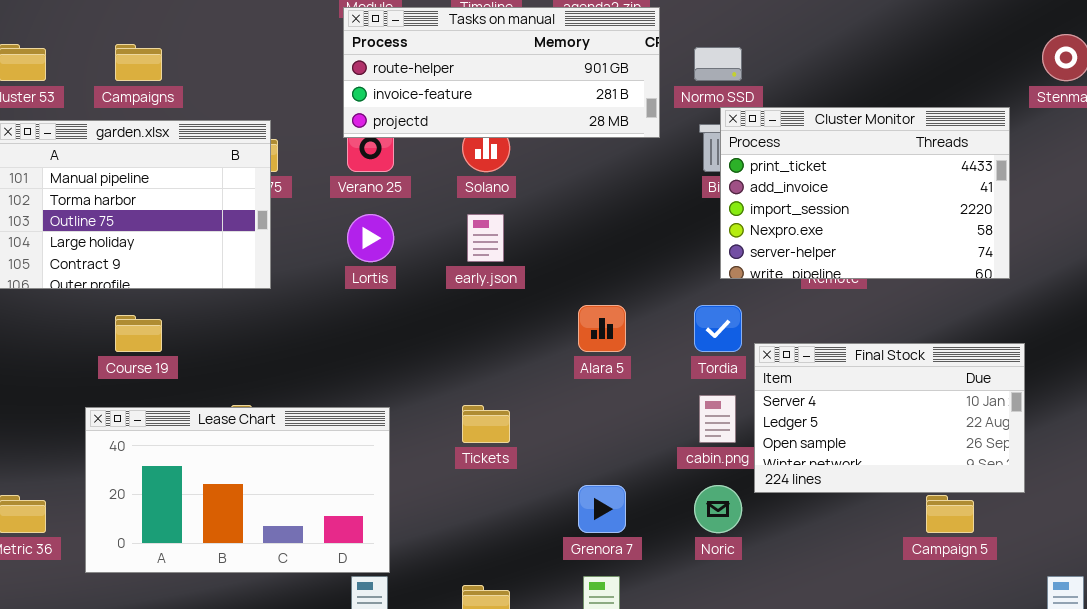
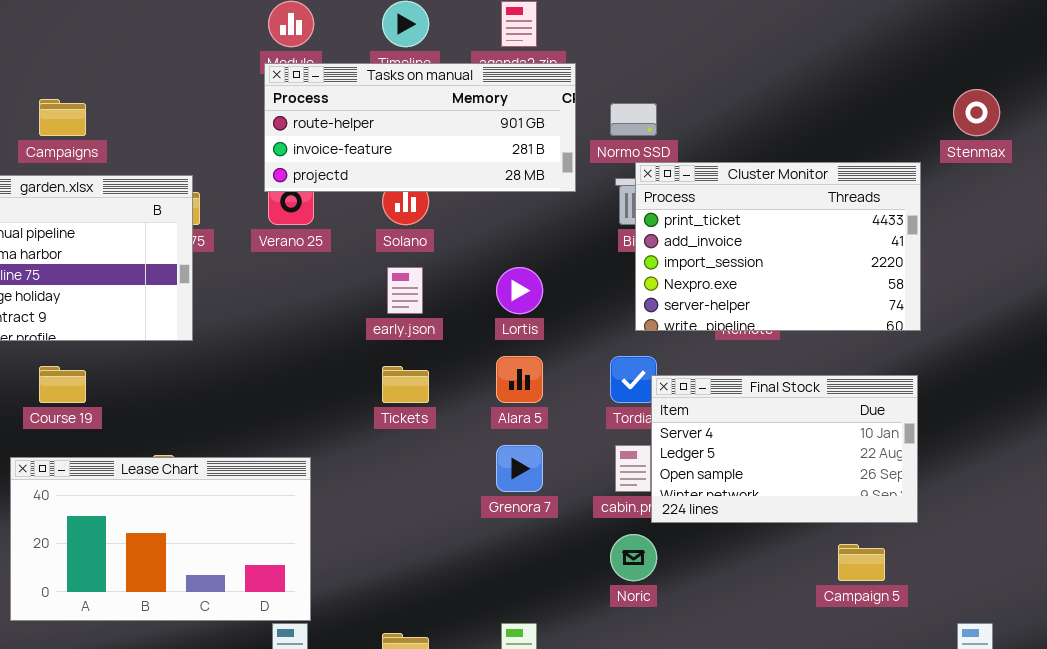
Lortis: [347,214,394,262] -> [496,267,543,314], moved
Final Stock: [754,343,1025,493] -> [651,375,918,523], moved
Tickets: [462,405,510,443] -> [382,366,429,403], moved
Grenora 7: [578,485,626,533] -> [496,445,543,492], moved

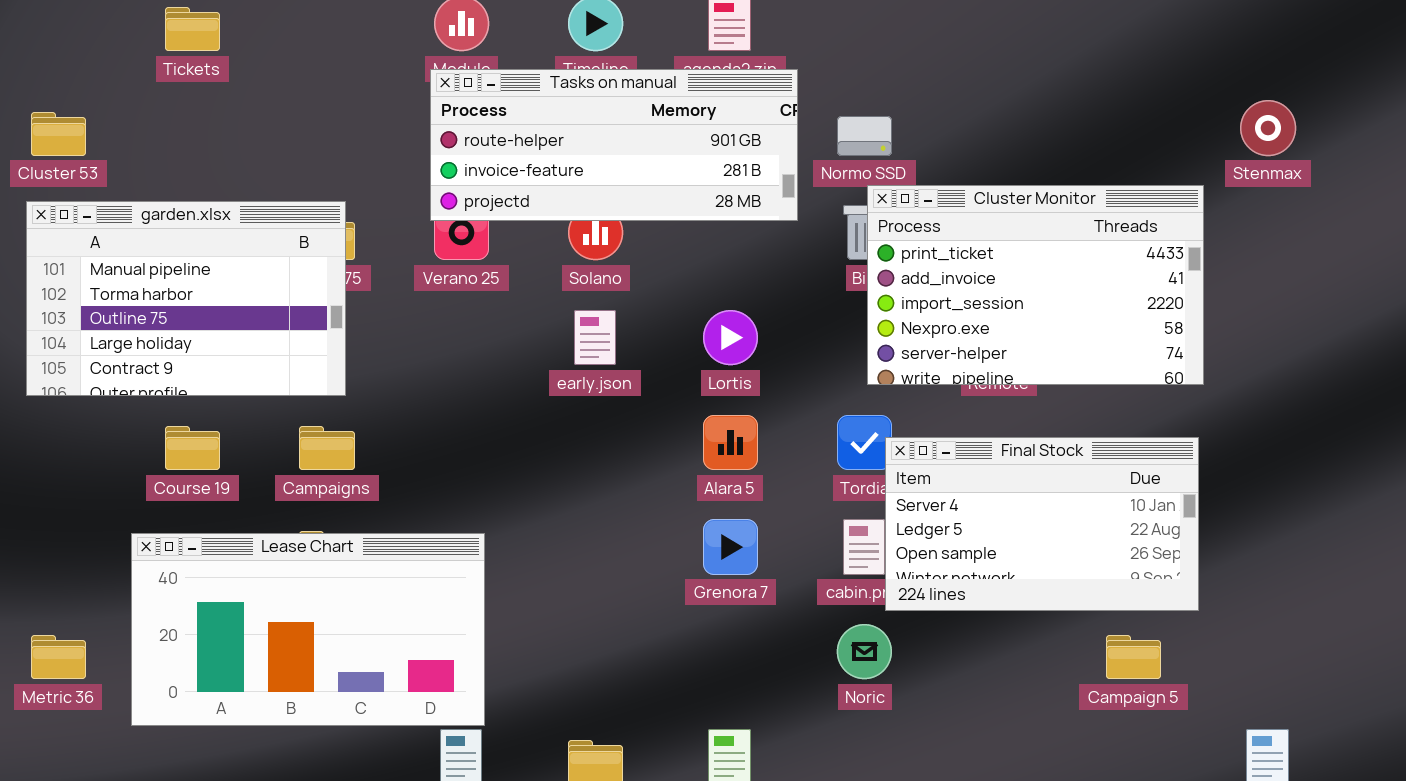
Campaigns: [39,99,86,136] -> [299,426,355,470], moved
Tickets: [382,366,429,403] -> [165,7,220,51], moved

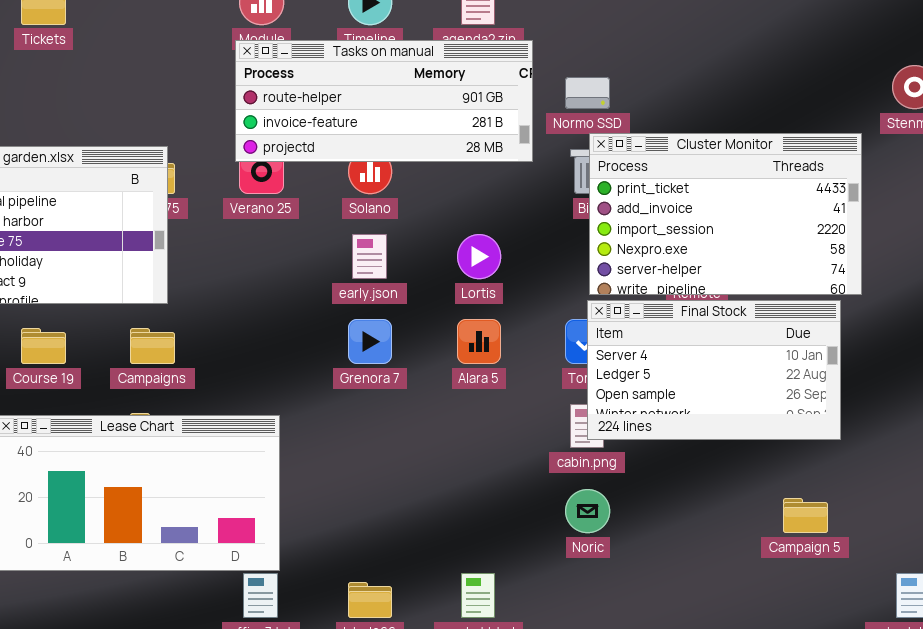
Final Stock: [885,437,1199,611] -> [587,300,841,440], moved
Grenora 7: [703,519,758,575] -> [348,319,392,364], moved

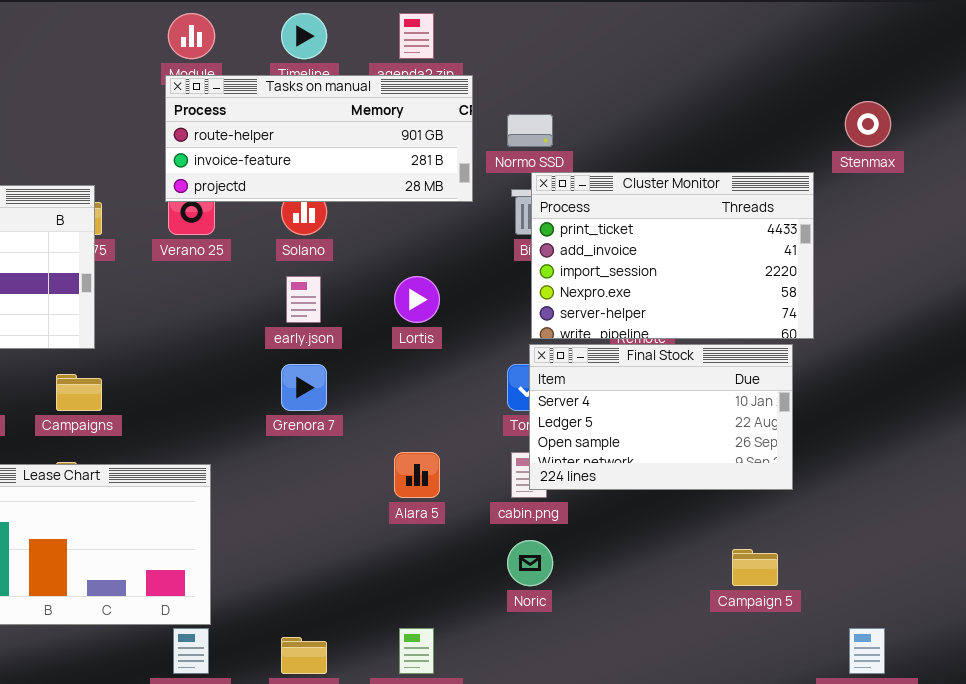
Alara 5: [457,319,501,364] -> [394,452,440,498], moved

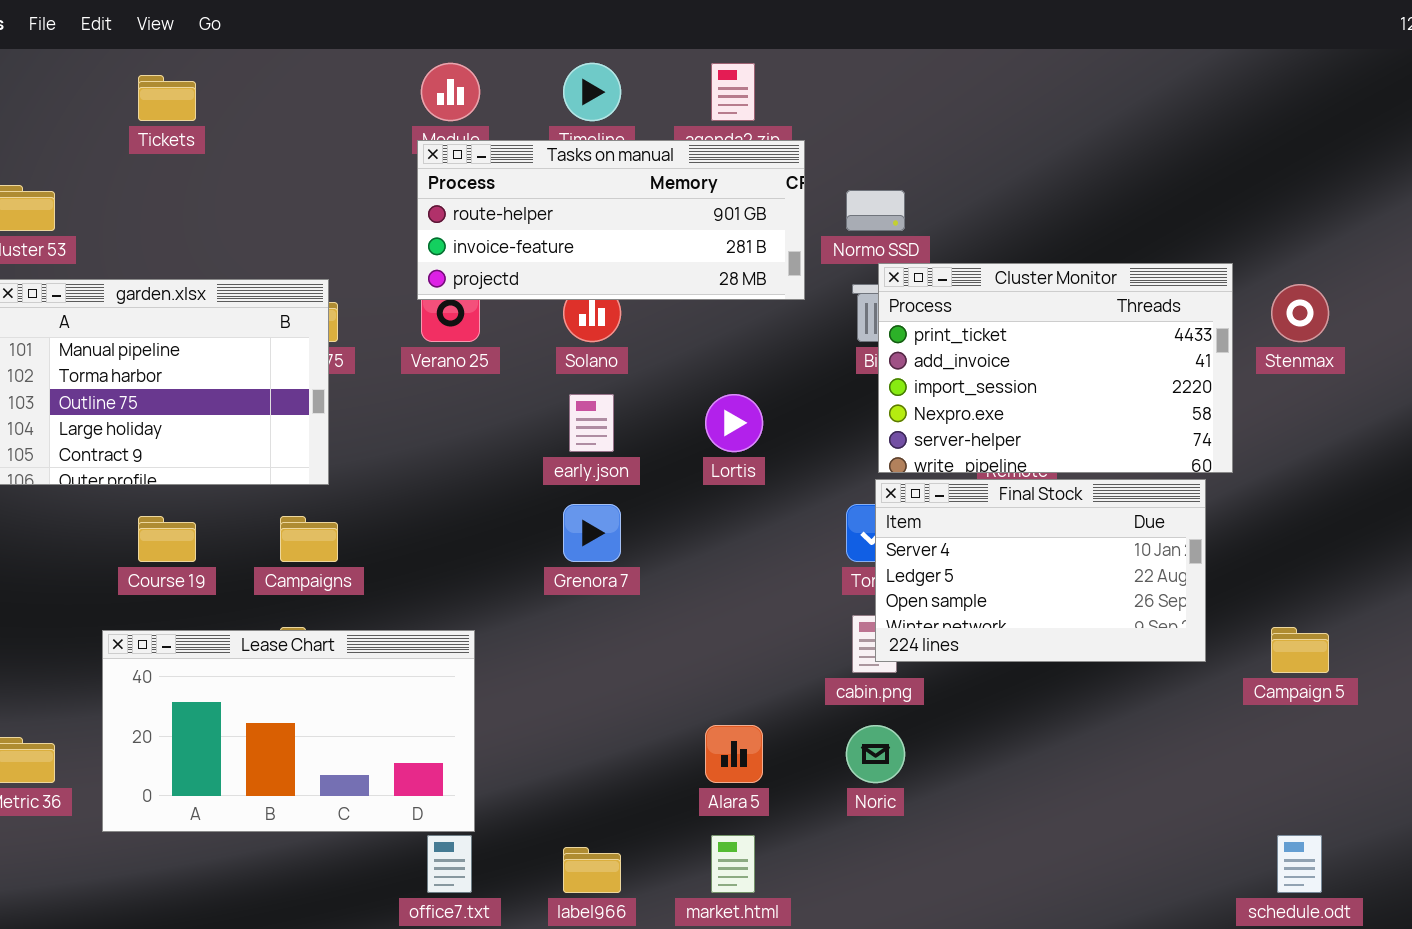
Stenmax: [845,101,891,147] -> [1271,284,1329,342], moved
Alara 5: [394,452,440,498] -> [705,725,763,783], moved
Campaign 5: [732,549,778,586] -> [1271,627,1329,673], moved

